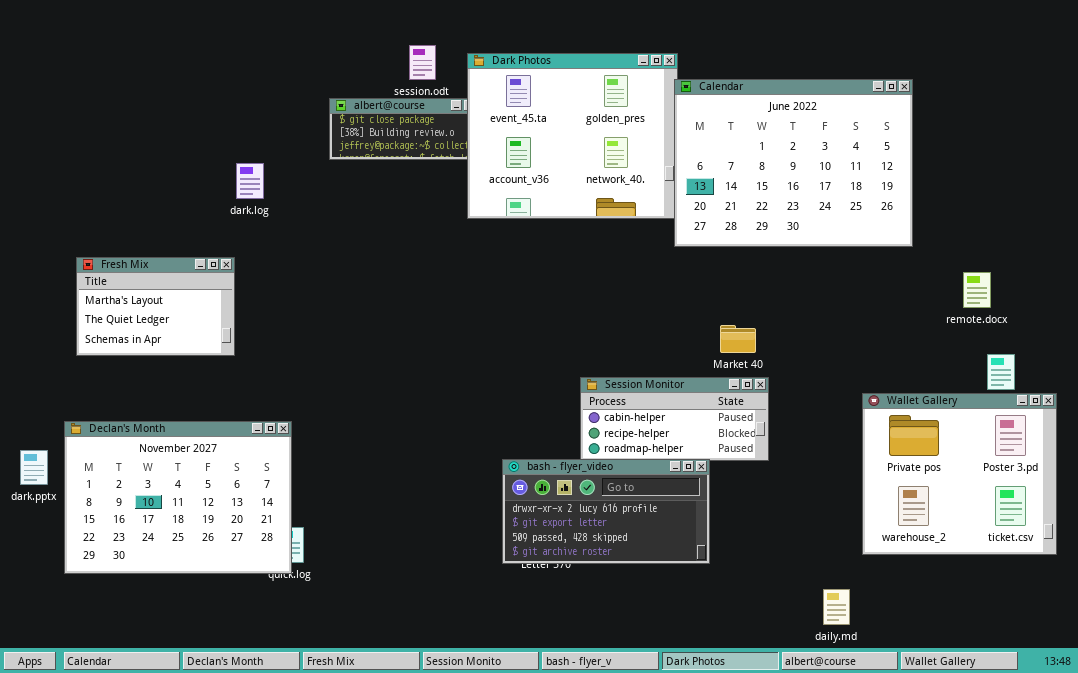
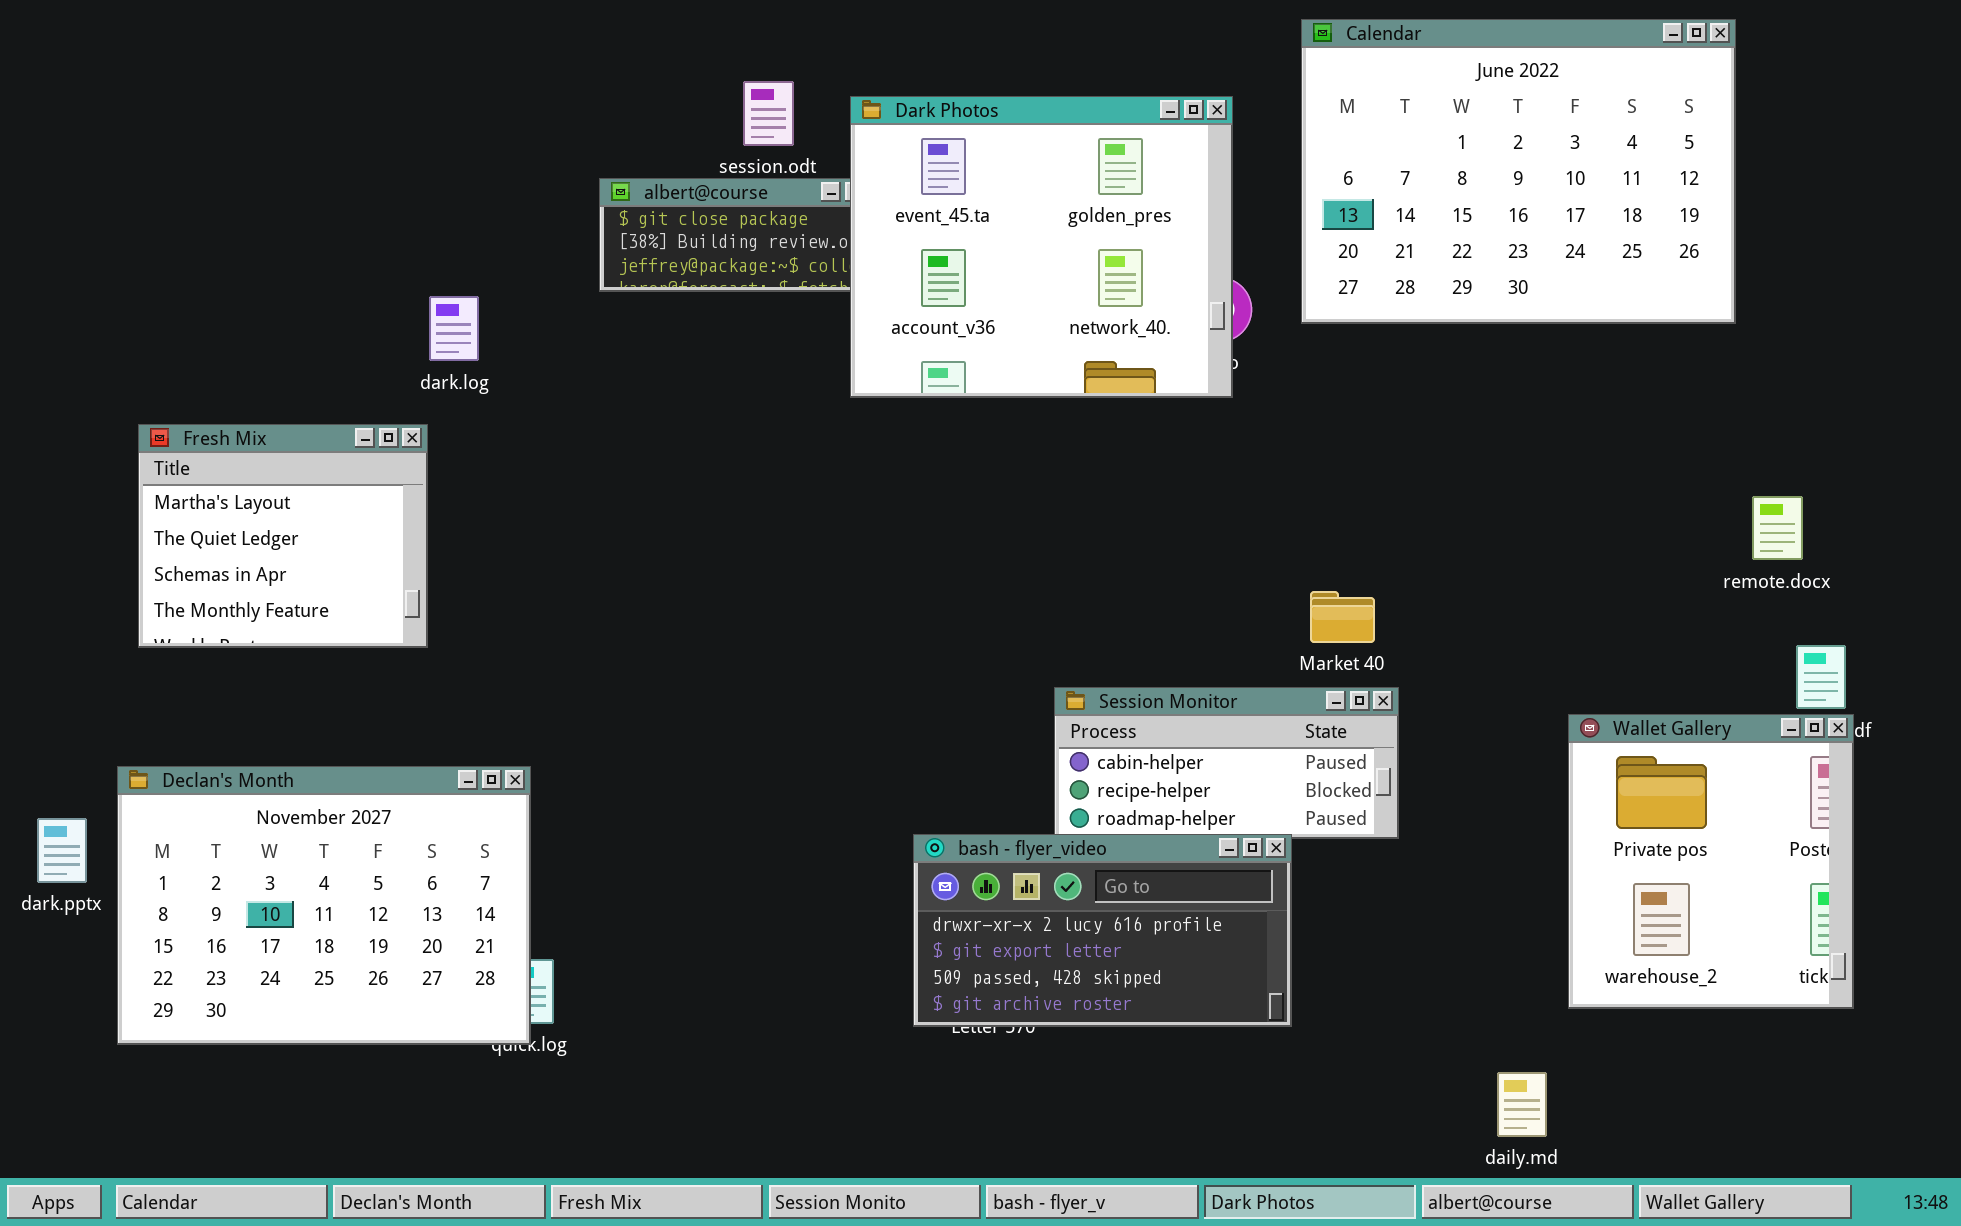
Calendar: [674,79,913,247] -> [1301,19,1736,324], moved
Fresh Mix: [76,257,235,356] -> [138,424,428,648], resized
Wallet Gallery: [862,393,1057,555] -> [1568,714,1854,1009], resized

